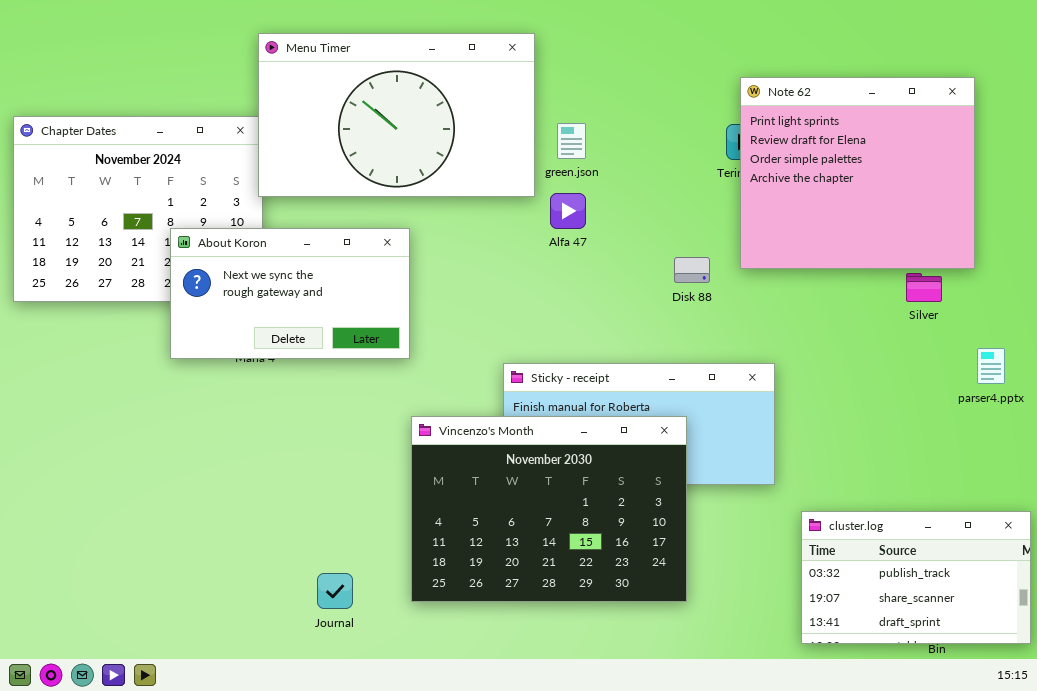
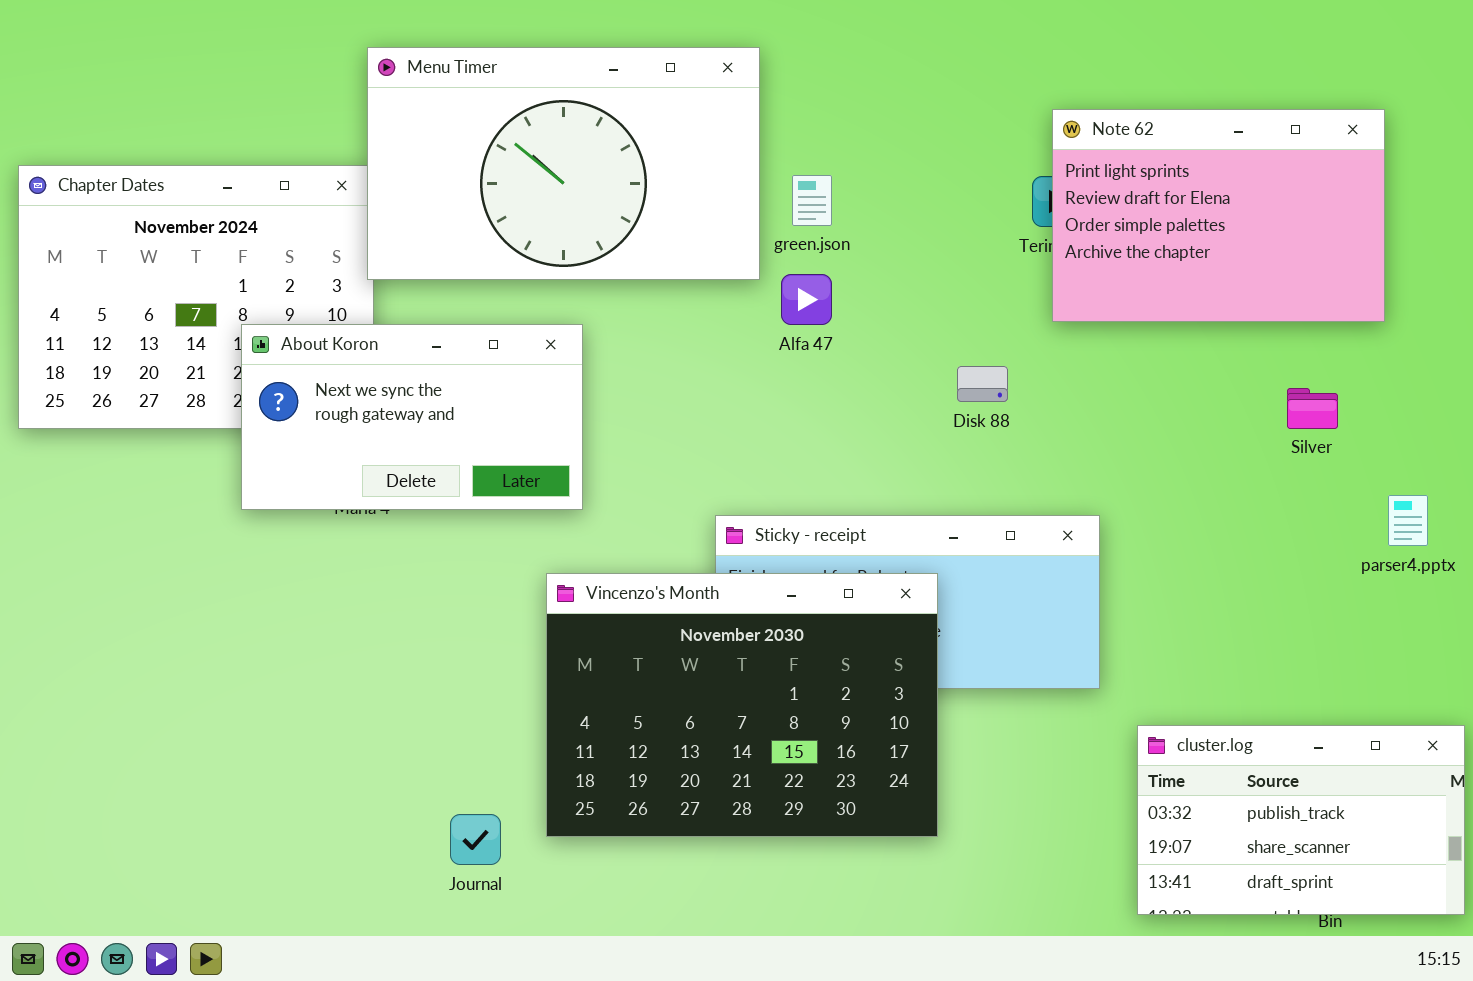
Note 62: [740,77,975,269] -> [1052,109,1385,322], resized
Vincenzo's Month: [411,416,687,602] -> [546,573,938,837], moved

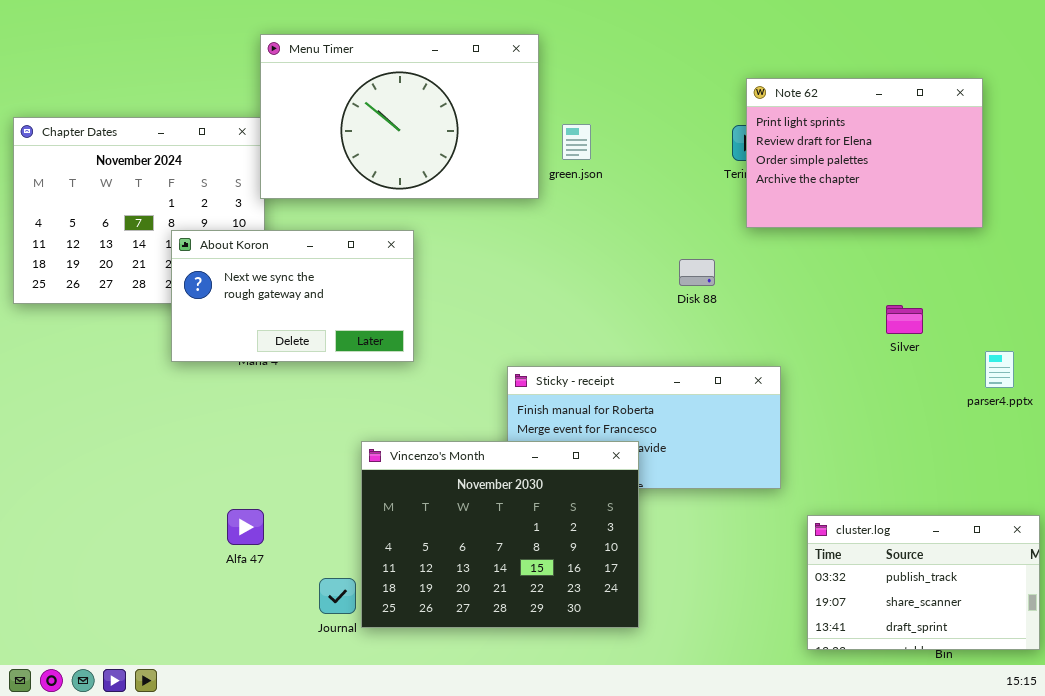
Alfa 47: [781,274,832,325] -> [227,509,264,545], moved
Silver: [1287,388,1338,429] -> [886,305,923,334], moved
Vincenzo's Month: [546,573,938,837] -> [361,441,639,628], moved

